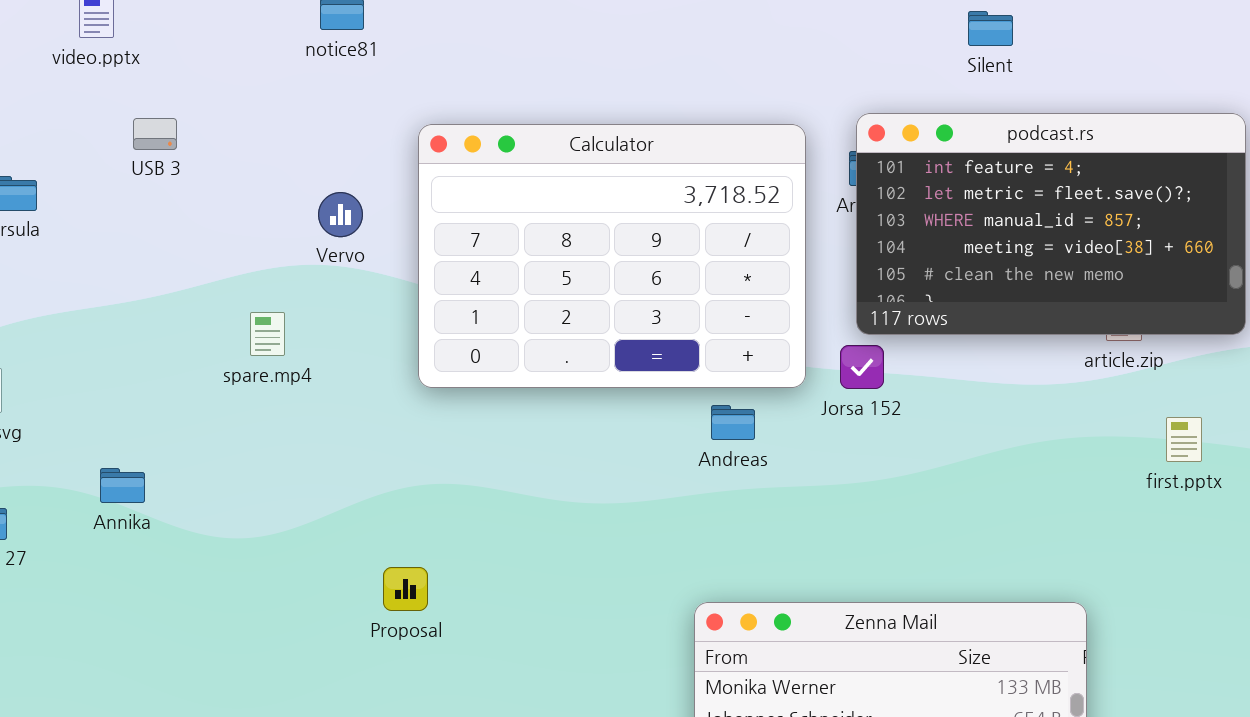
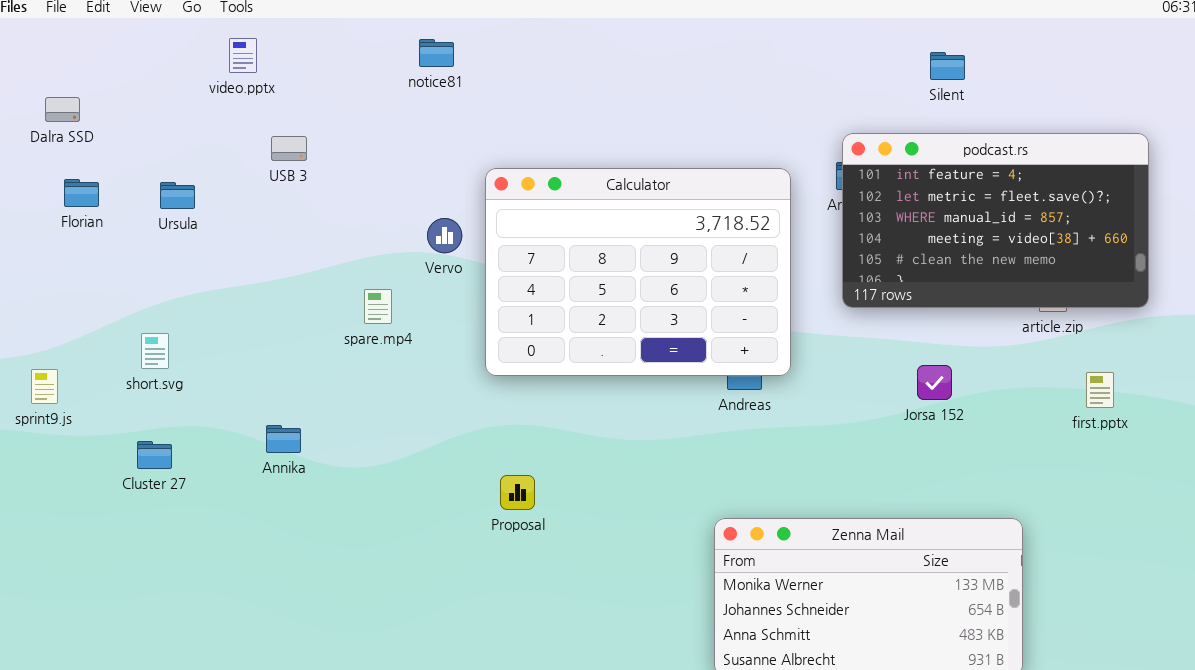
Calculator: [418,124,806,388] -> [485,168,791,376], moved
Vervo: [318,192,363,237] -> [427,218,462,253], moved
Jorsa 152: [840,345,884,389] -> [917,365,952,400], moved
Annika: [100,468,145,503] -> [266,425,301,453], moved
Proposal: [383,567,428,611] -> [500,475,535,510], moved

